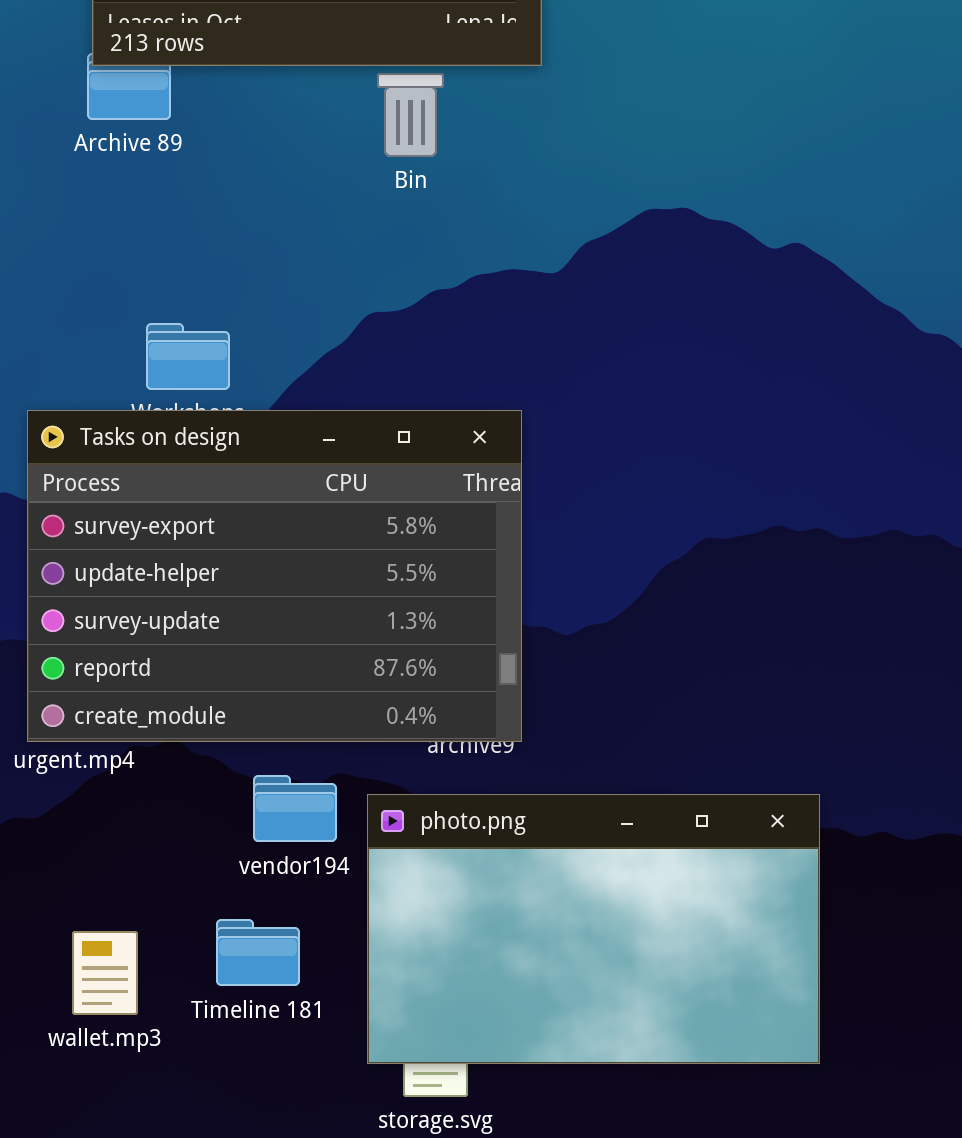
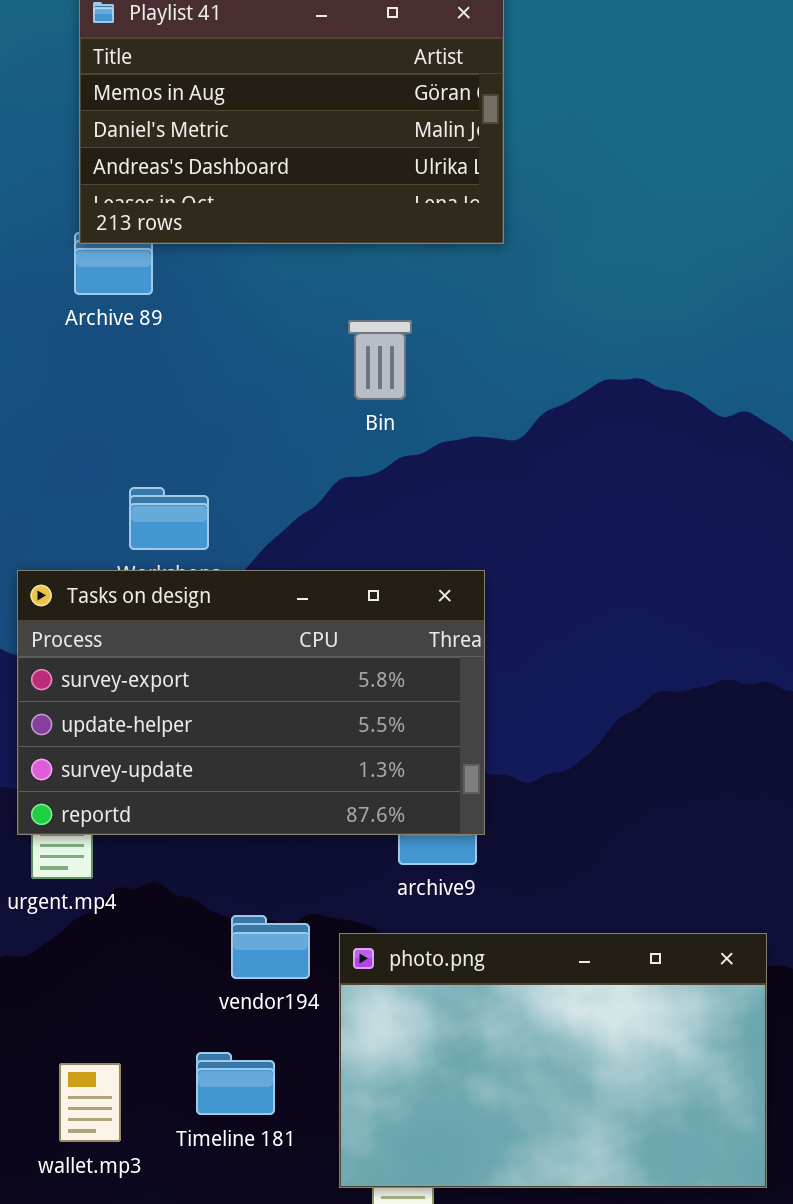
Bin: [377,73,444,157] -> [348,320,412,400], moved
Tasks on design: [27,410,522,742] -> [17,570,485,835], resized

